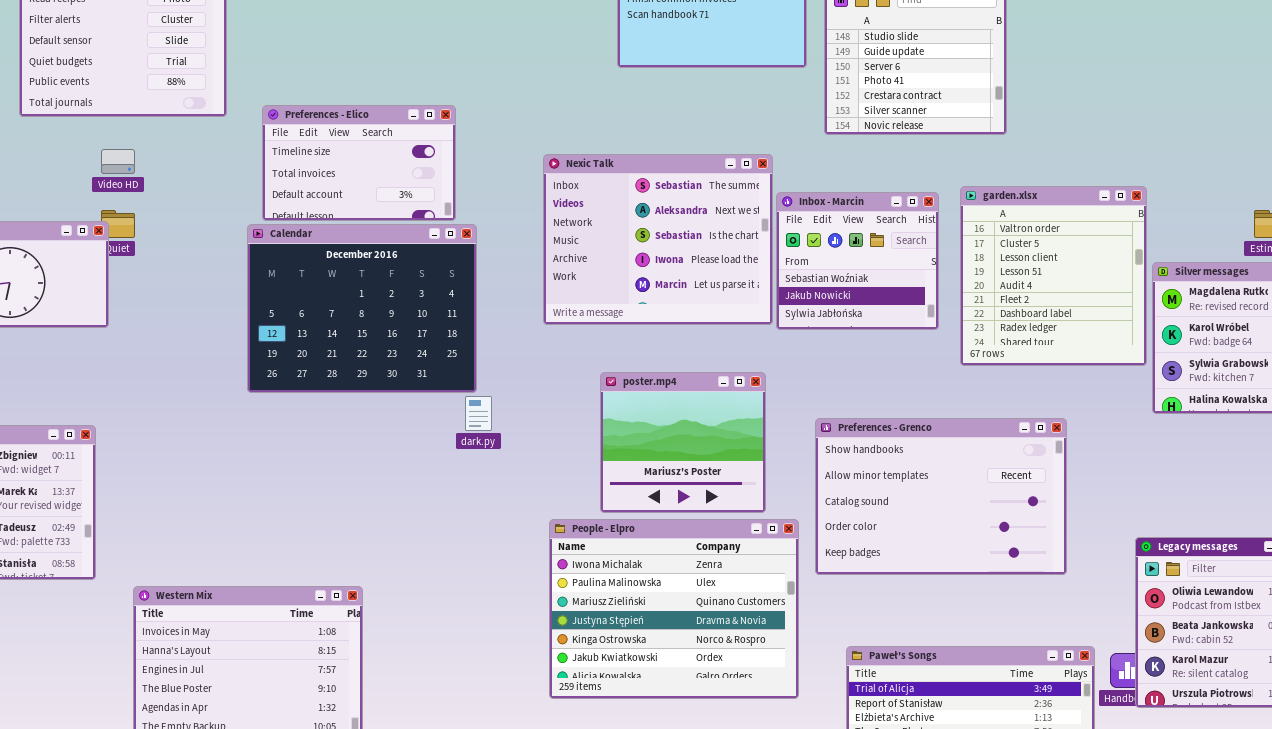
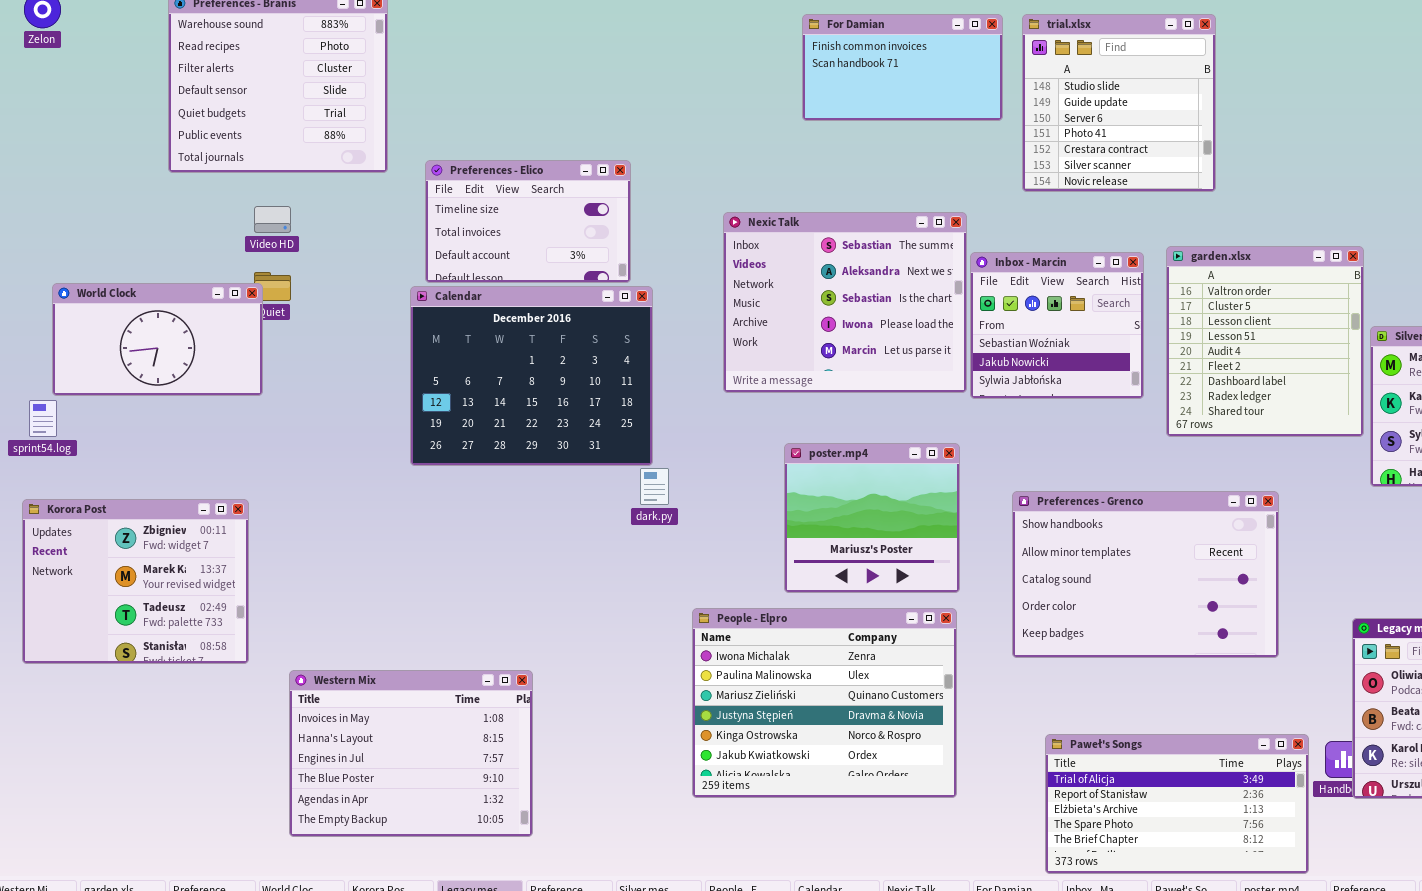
People - Elpro: [549,519,799,699] -> [692,608,957,798], moved

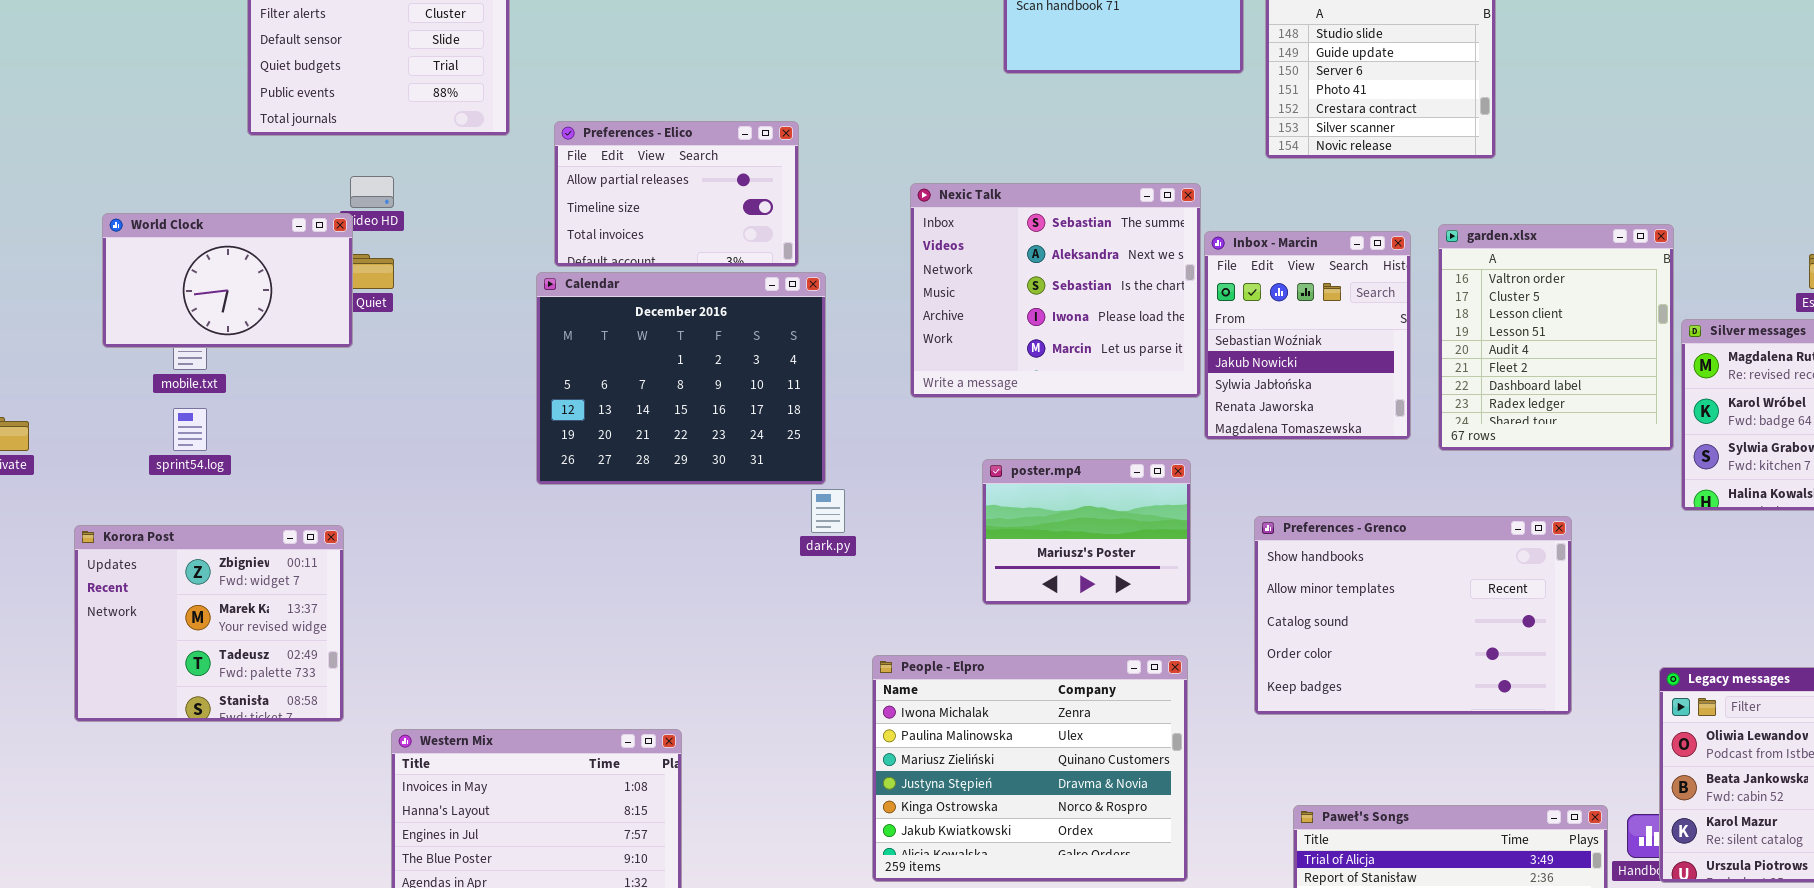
Preferences - Elico: [425,160,631,283] -> [554,121,799,267], scrolled up 1 row
Inbox - Marcin: [970,252,1144,399] -> [1204,231,1411,440], resized
World Clock: [52,283,263,396] -> [102,213,353,348], moved
sprint54.log: [29,400,57,437] -> [173,408,207,451], moved
poster.mp4: [784,443,960,593] -> [982,459,1191,605], resized

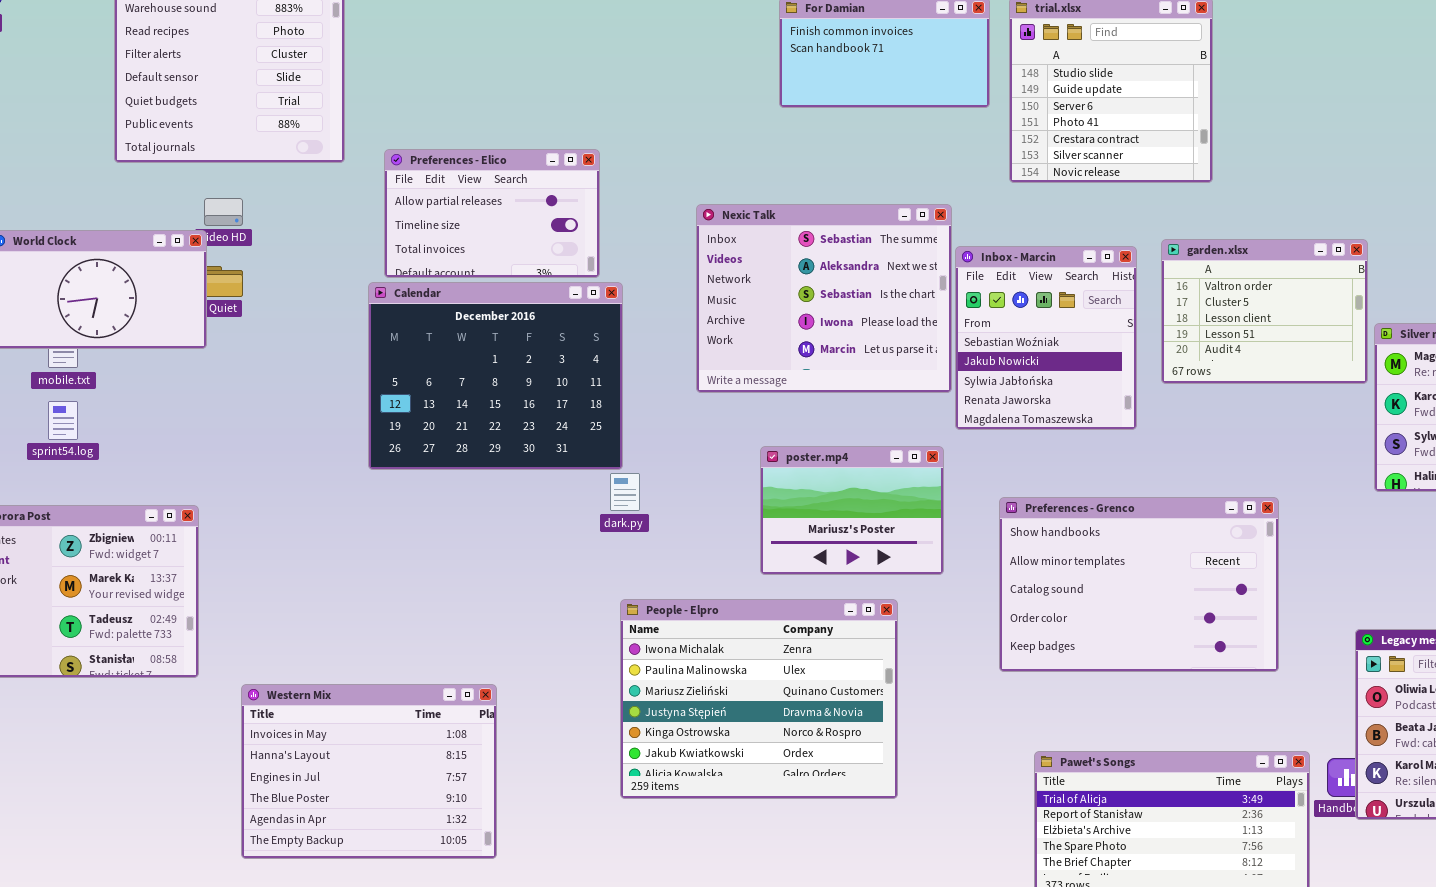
garden.xlsx: [1438,224,1674,451] -> [1161,239,1368,384], resized
People - Elpro: [872,655,1188,882] -> [620,599,898,799], moved

